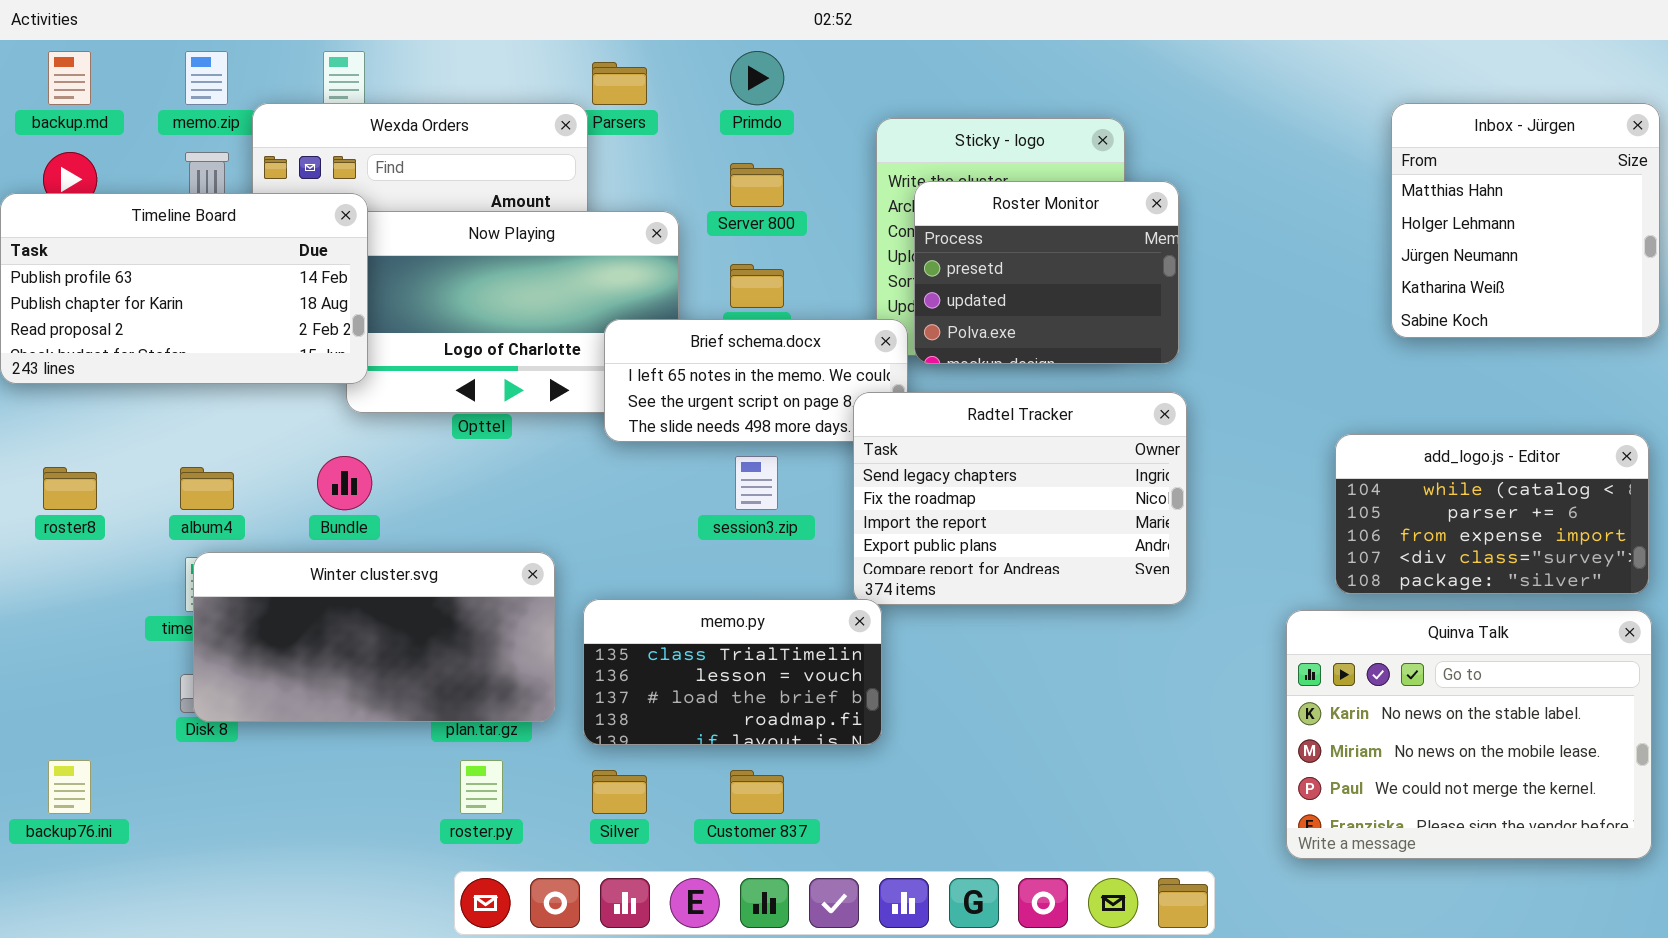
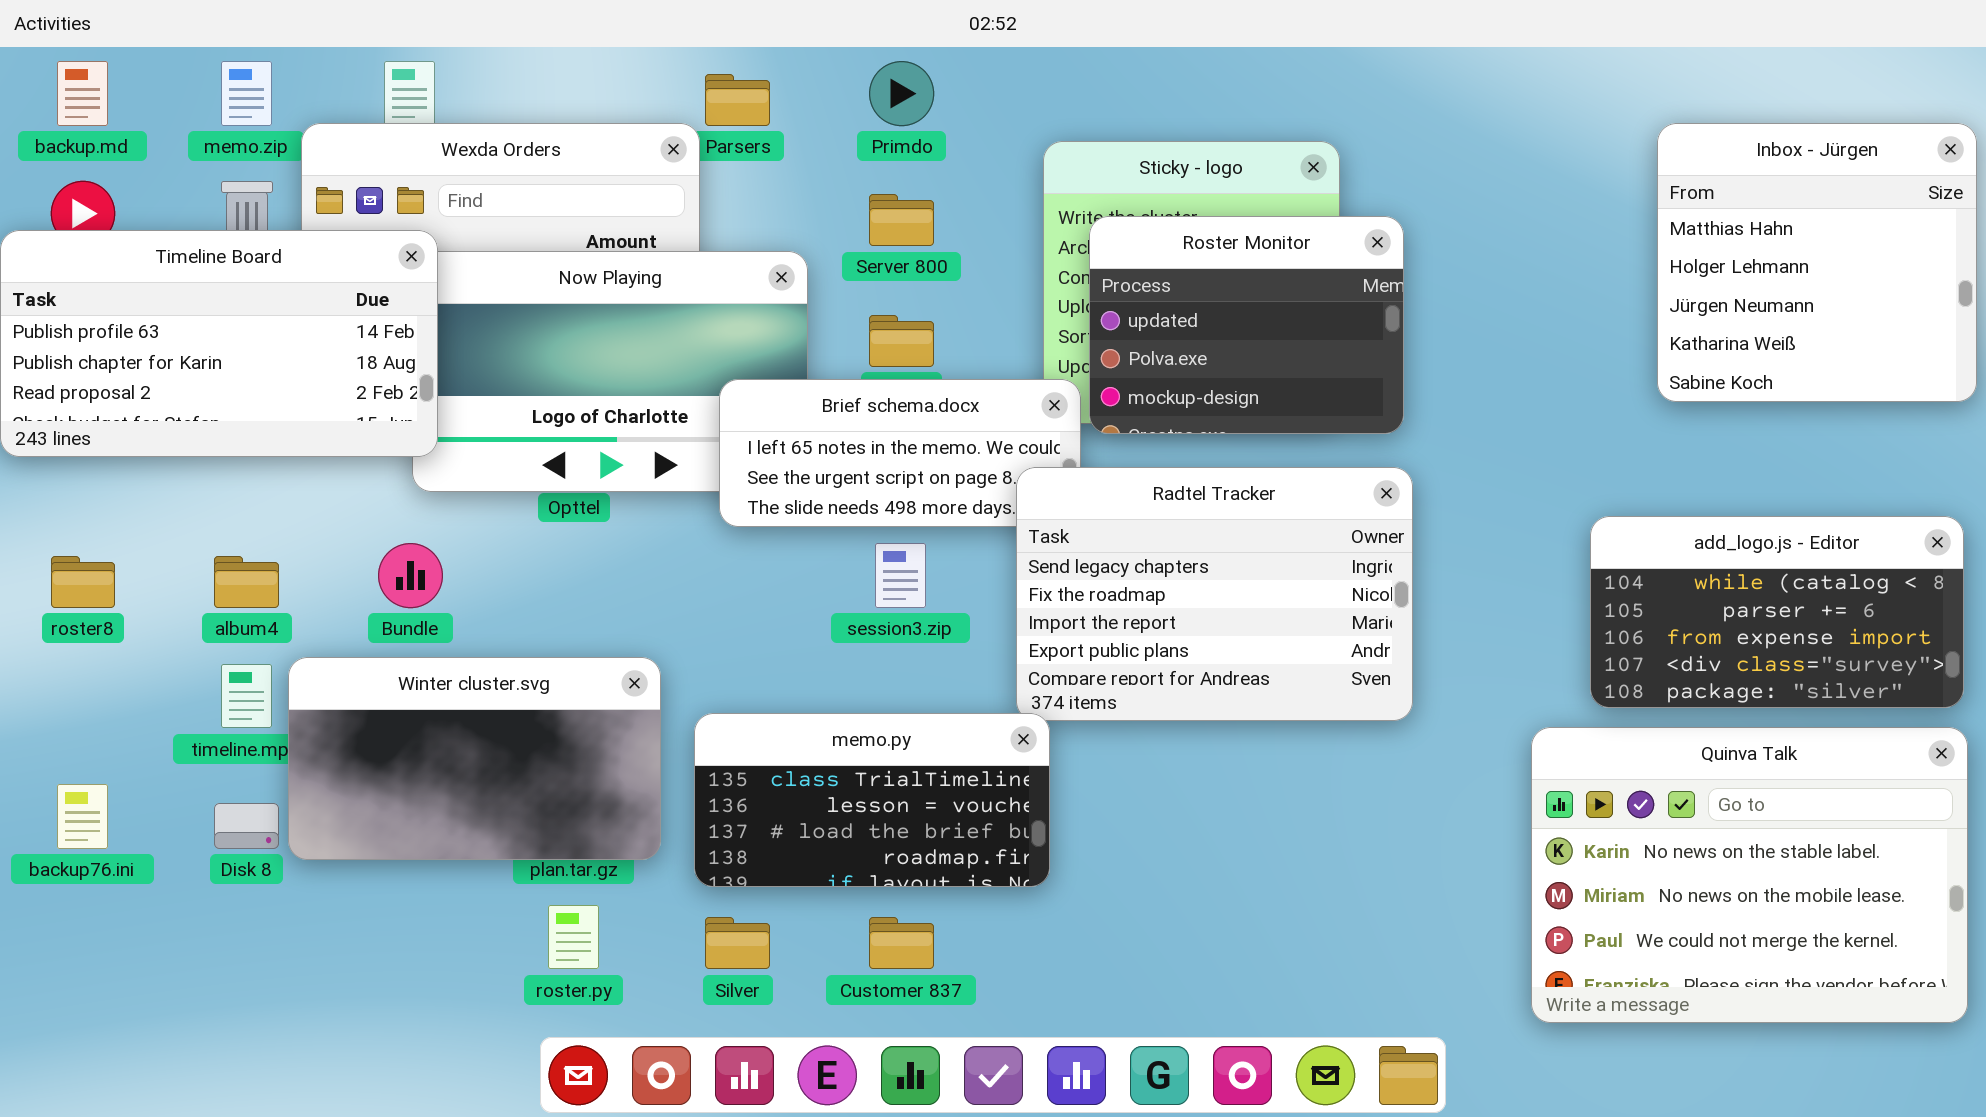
Roster Monitor: [914,181,1179,364] -> [1089,216,1404,434], scrolled down 1 row
Winter cluster.svg: [193,552,555,722] -> [288,657,661,860], resized
backup76.ini: [48,760,91,814] -> [57,784,108,849], moved

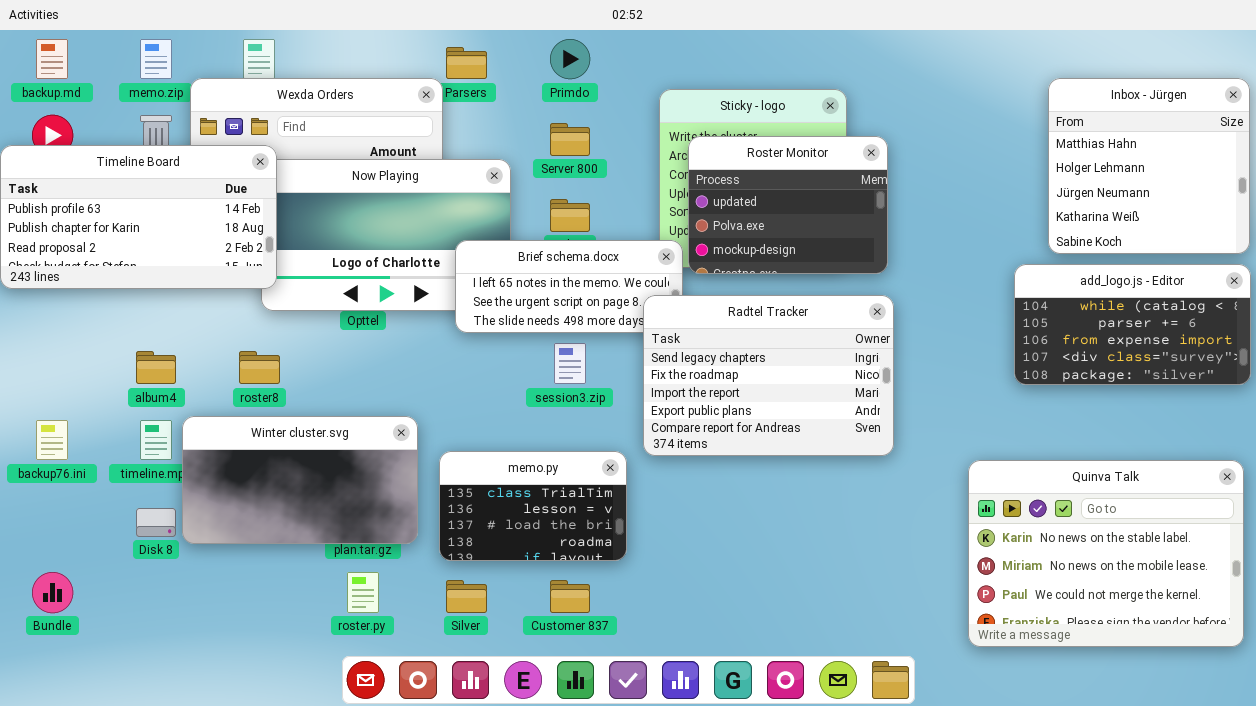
add_logo.js - Editor: [1590,516,1964,708] -> [1014,264,1251,385], moved
Bundle: [378,543,443,608] -> [32,572,73,613], moved
roster8: [51,556,115,608] -> [239,351,280,384], moved
memo.py: [694,713,1050,887] -> [439,451,627,561], resized
backup76.ini: [57,784,108,849] -> [36,420,68,460], moved

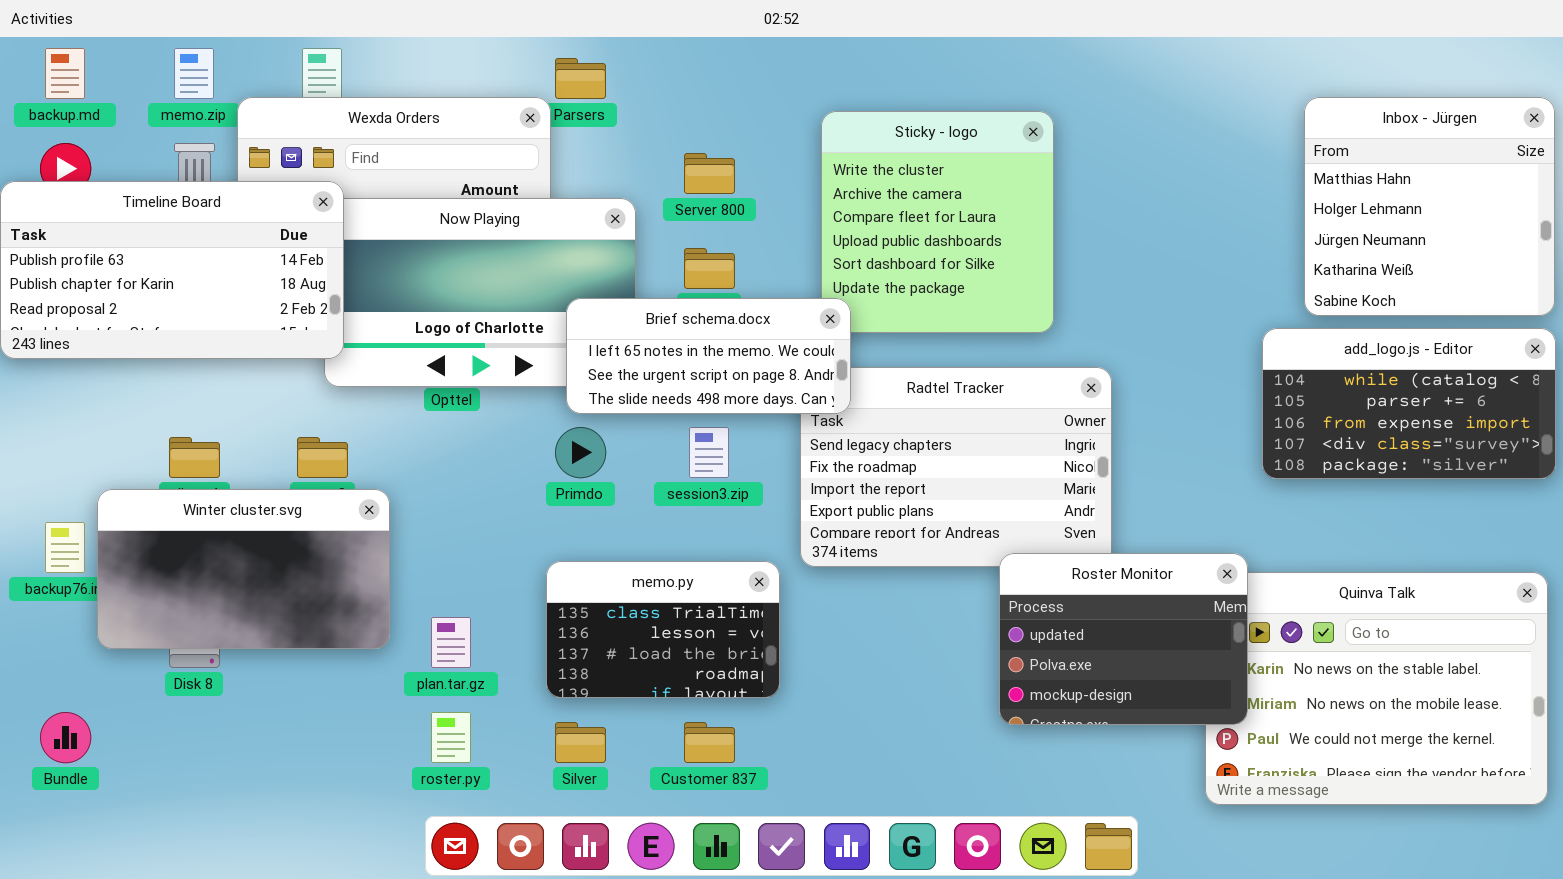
Primdo: [550,39,590,79] -> [555,427,606,478], moved
Roster Monitor: [688,136,888,274] -> [999,553,1248,725], moved
Brief schema.docx: [455,240,683,333] -> [566,298,851,414], raised
Winter cluster.svg: [182,416,418,544] -> [97,489,390,649], moved

